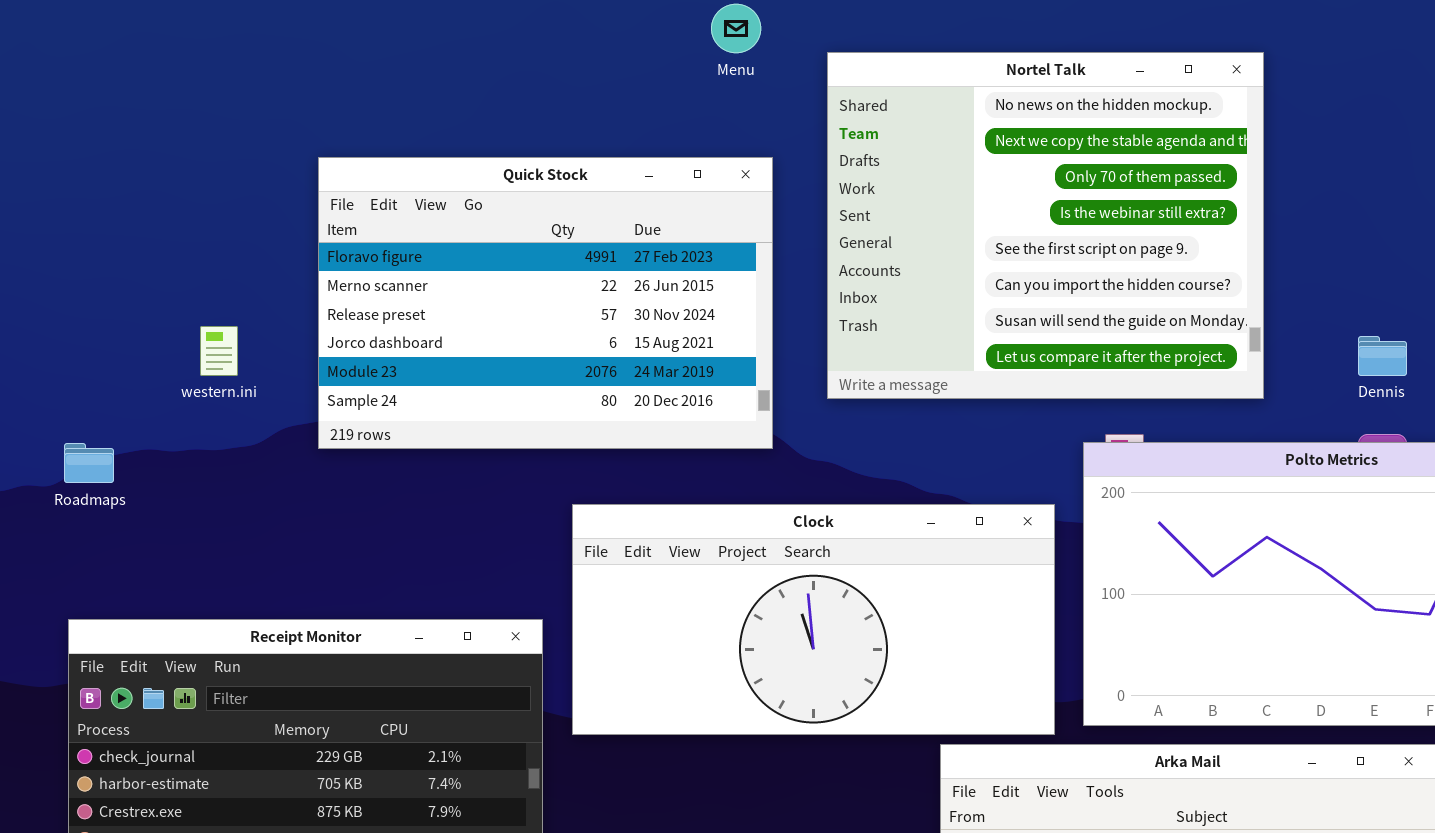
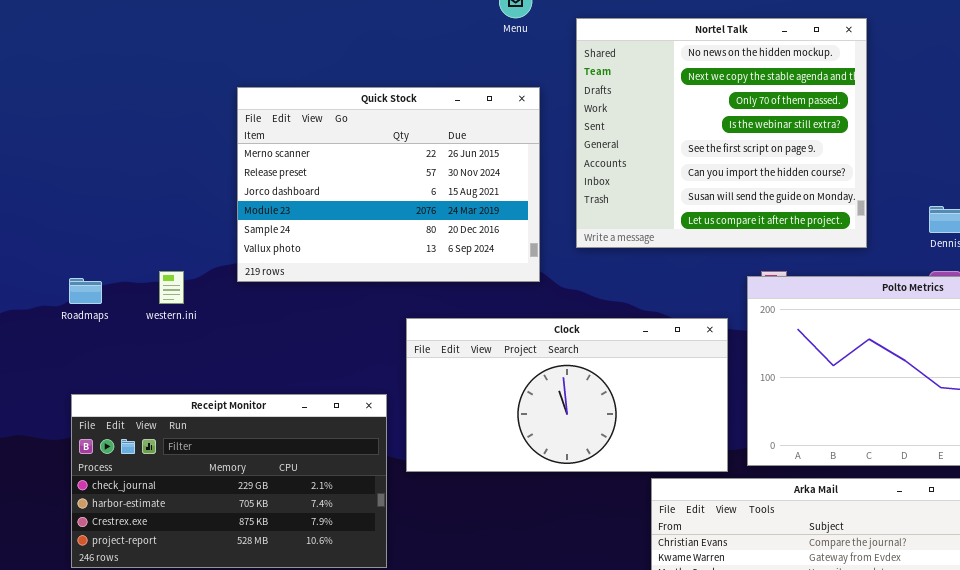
Quick Stock: [318,157,773,449] -> [237,87,540,282], scrolled down 1 row
western.ini: [200,326,238,376] -> [159,271,184,304], moved

